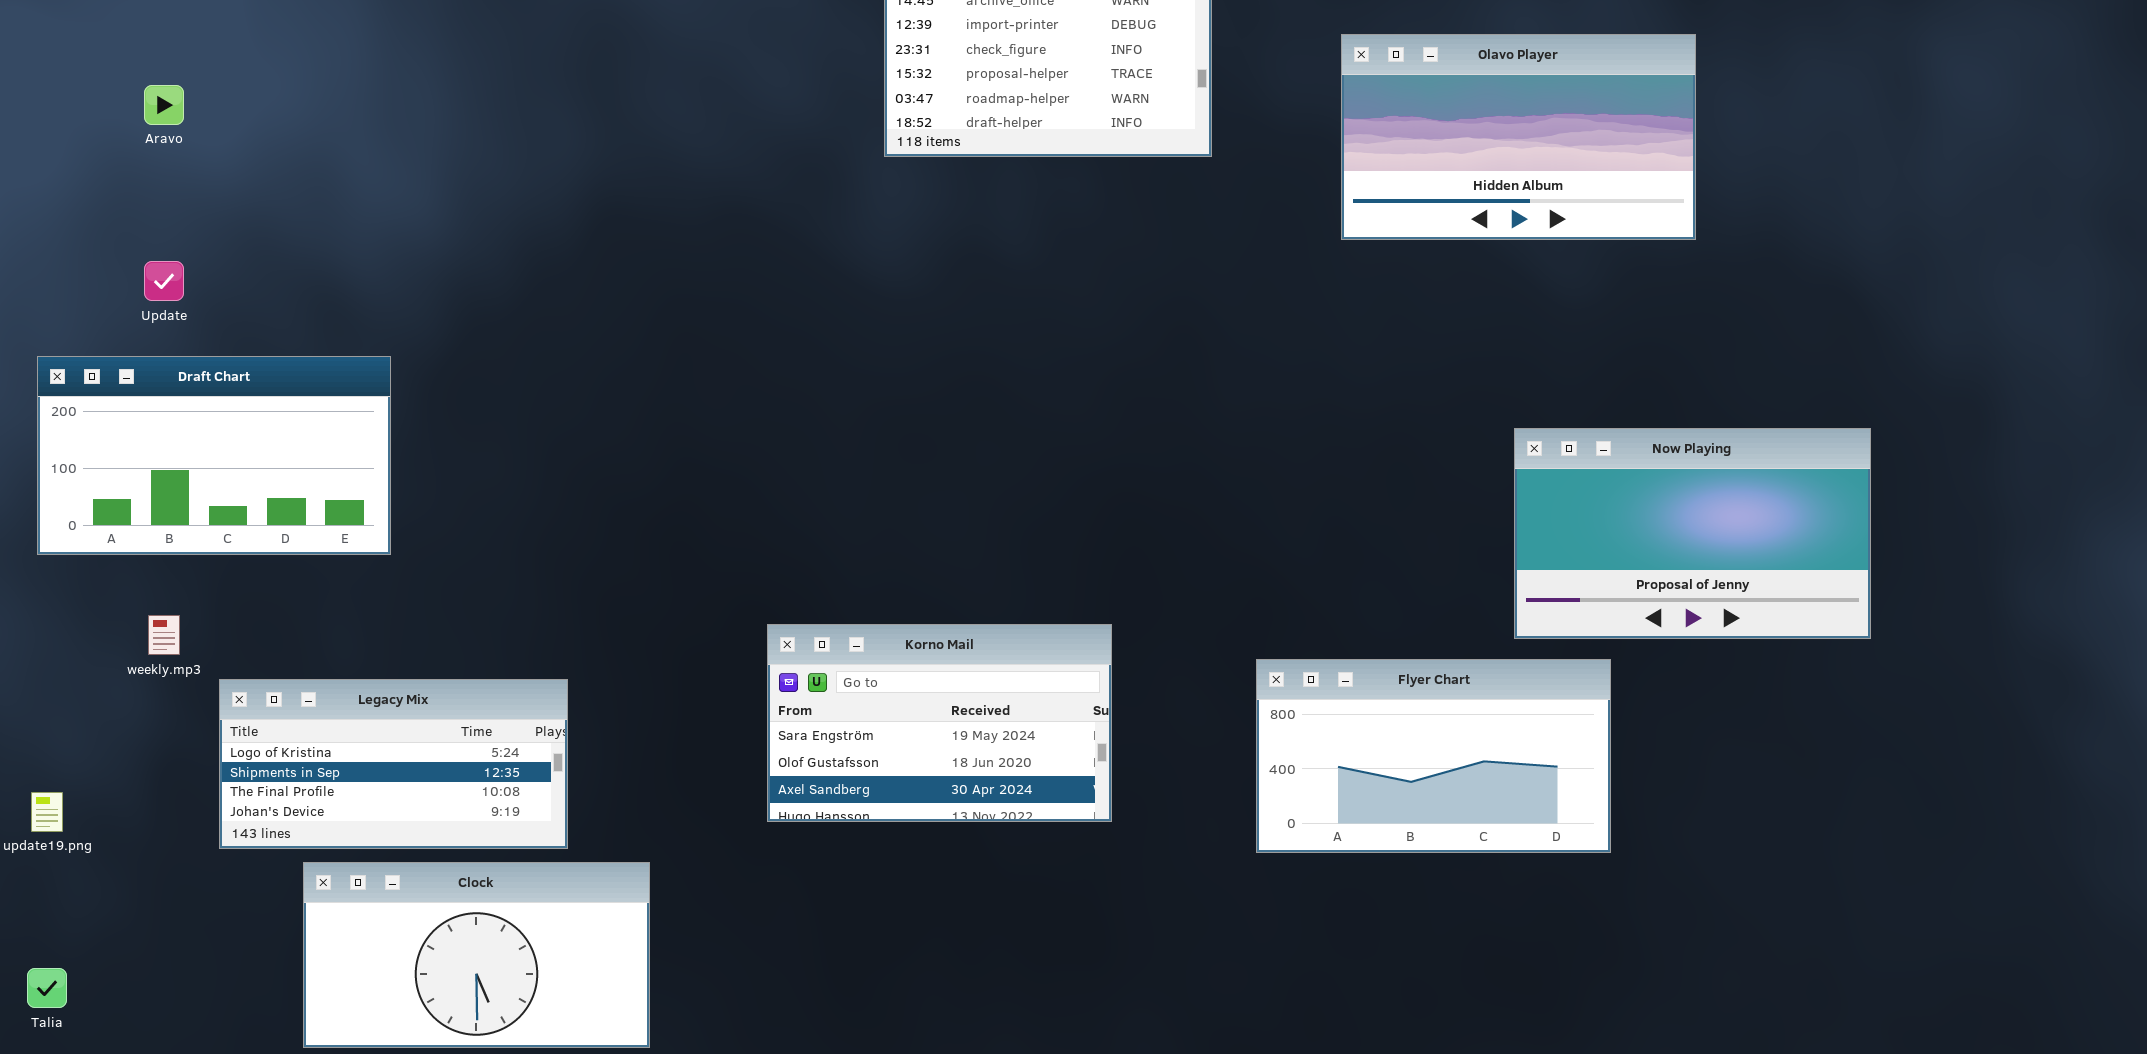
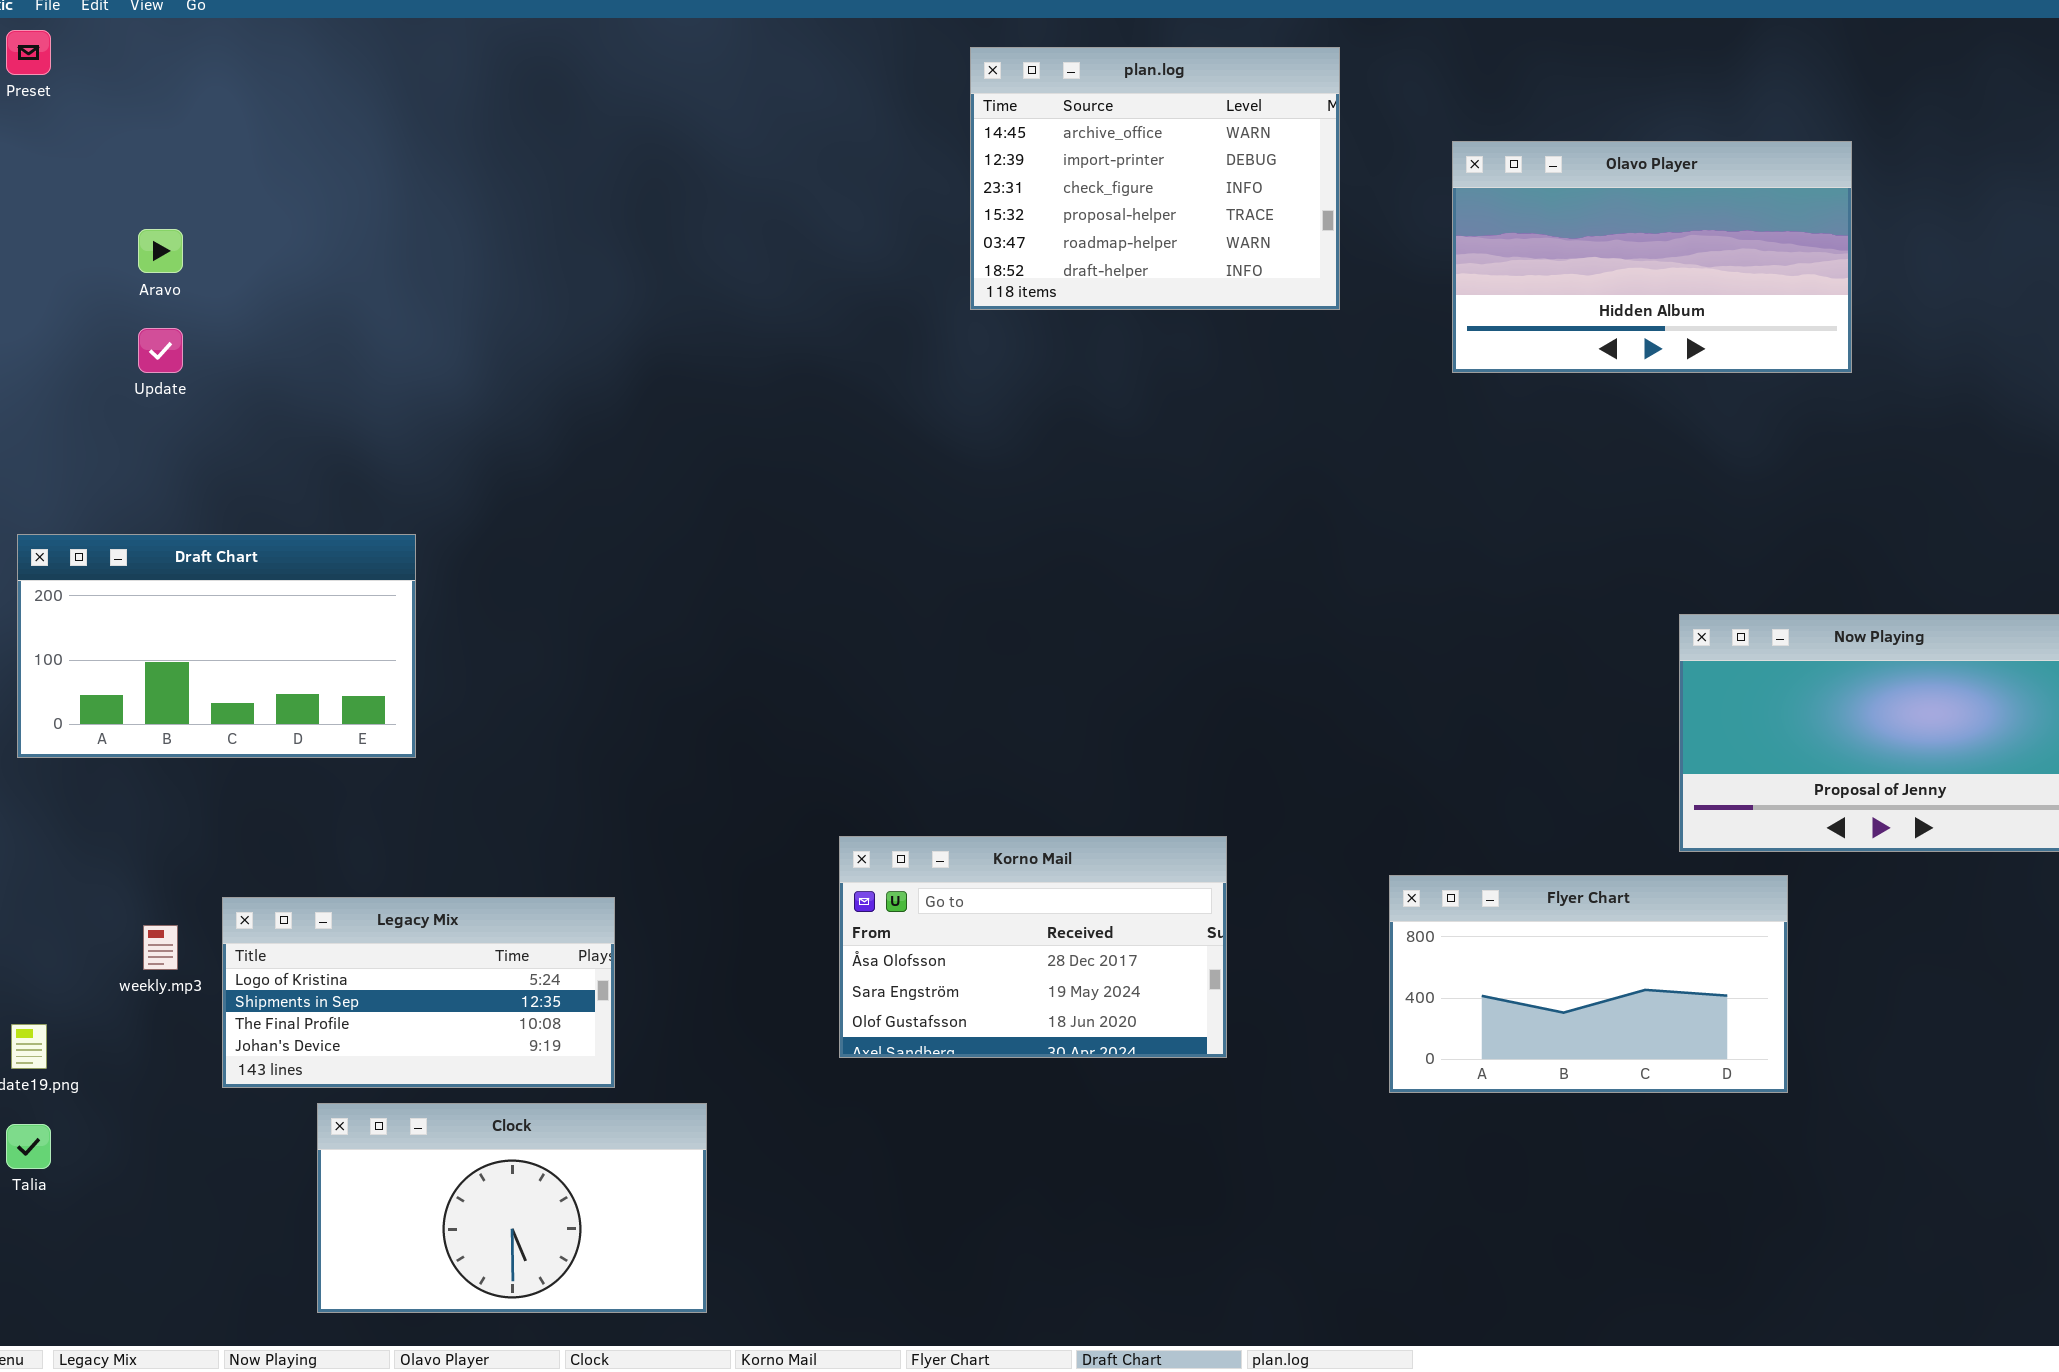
Olavo Player: [1341,34,1696,240] -> [1452,141,1852,373], moved
Update: [144,261,184,301] -> [138,328,183,373], moved
weekly.mp3: [148,615,180,655] -> [143,925,178,970], moved
Korno Mail: [767,624,1112,822] -> [839,836,1227,1058], scrolled up 1 row
Talia: [27,968,67,1008] -> [6,1124,51,1169], moved

